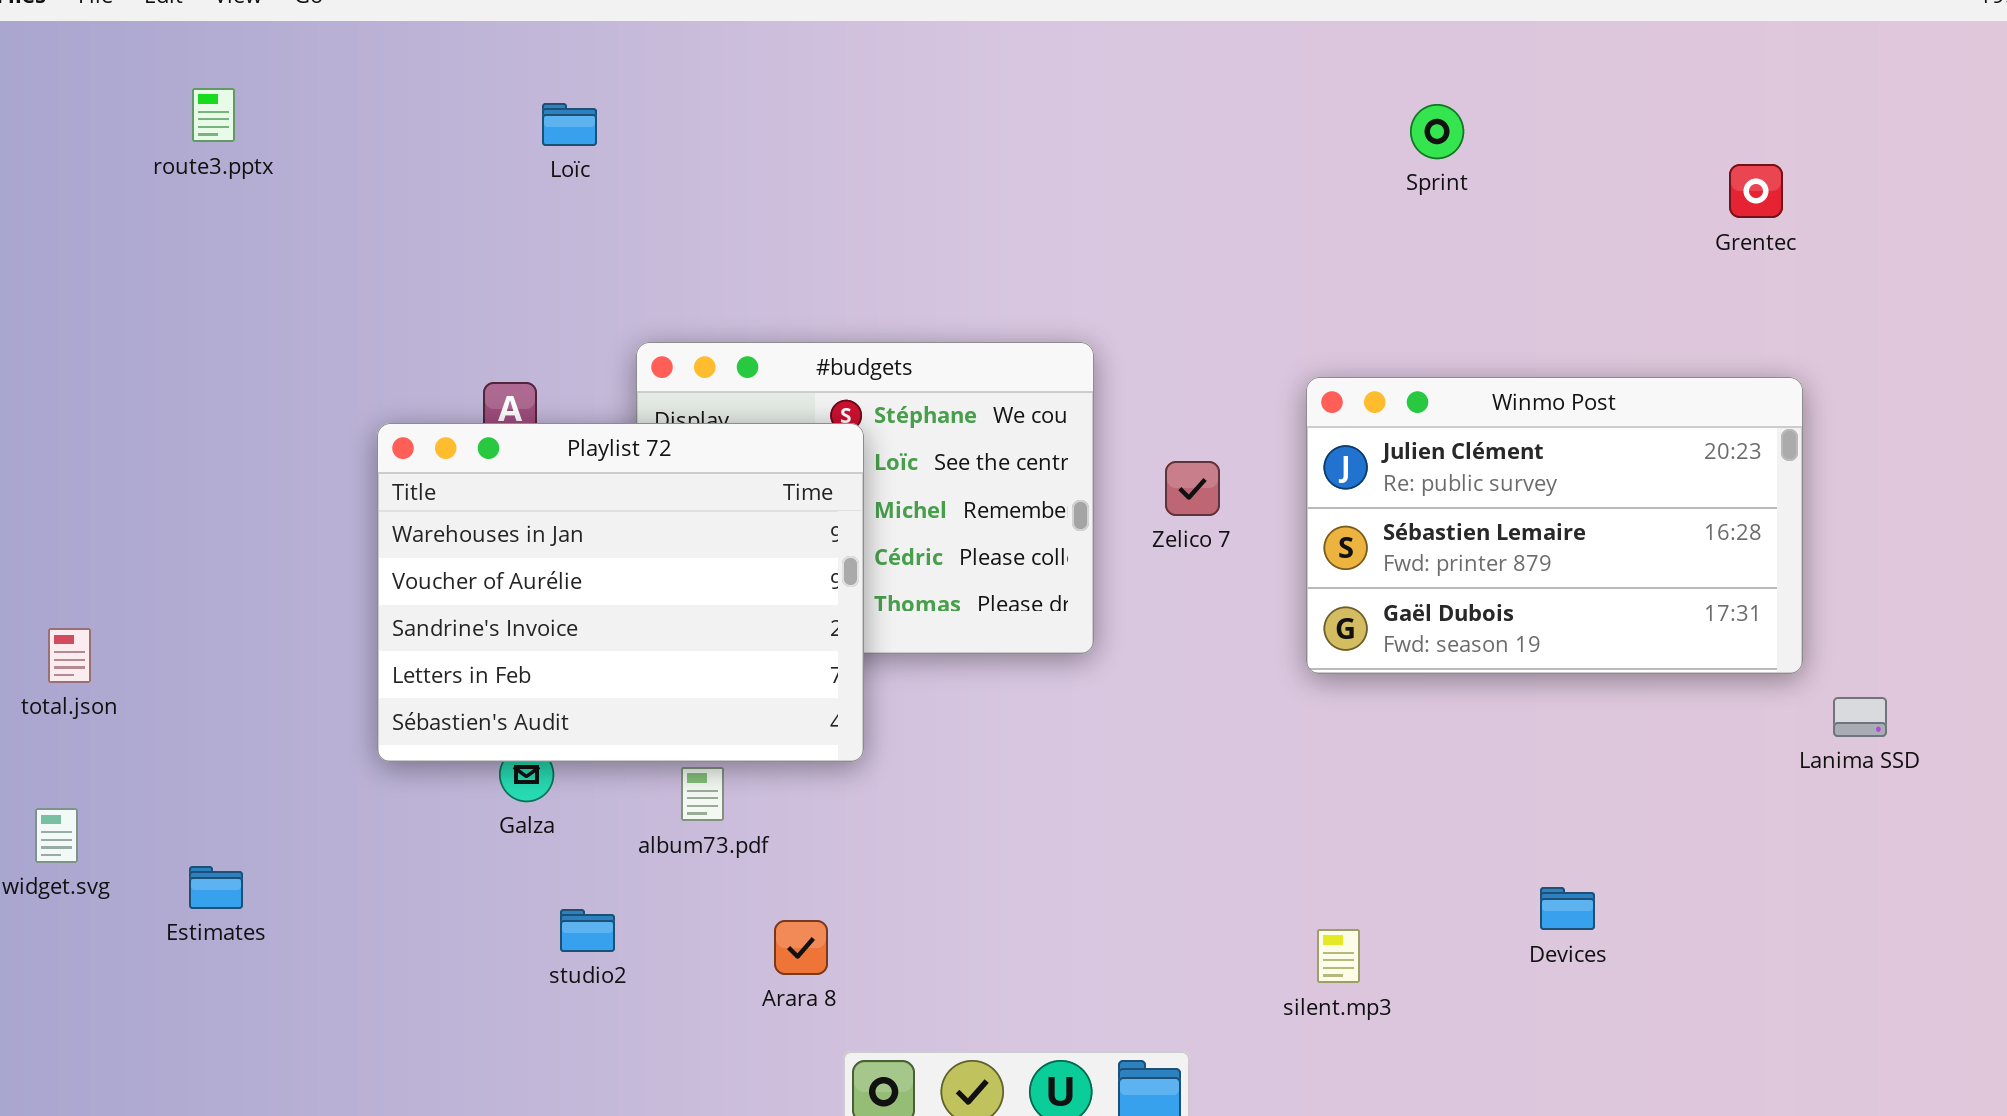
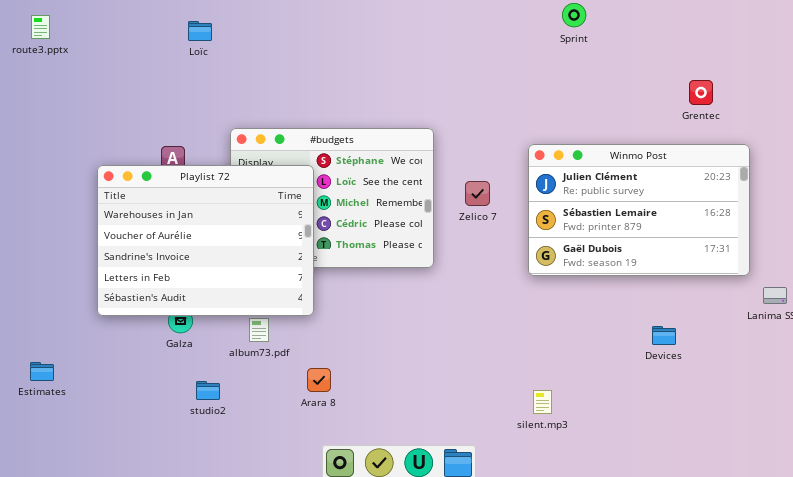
Sprint: [1410,104,1464,159] -> [562,3,586,27], moved
Grentec: [1729,164,1783,218] -> [689,80,713,105], moved
Playlist 72: [377,423,864,762] -> [97,165,314,316], moved
Devices: [1540,887,1595,930] -> [652,326,676,345], moved
Arara 8: [774,920,828,975] -> [307,368,331,392], moved

